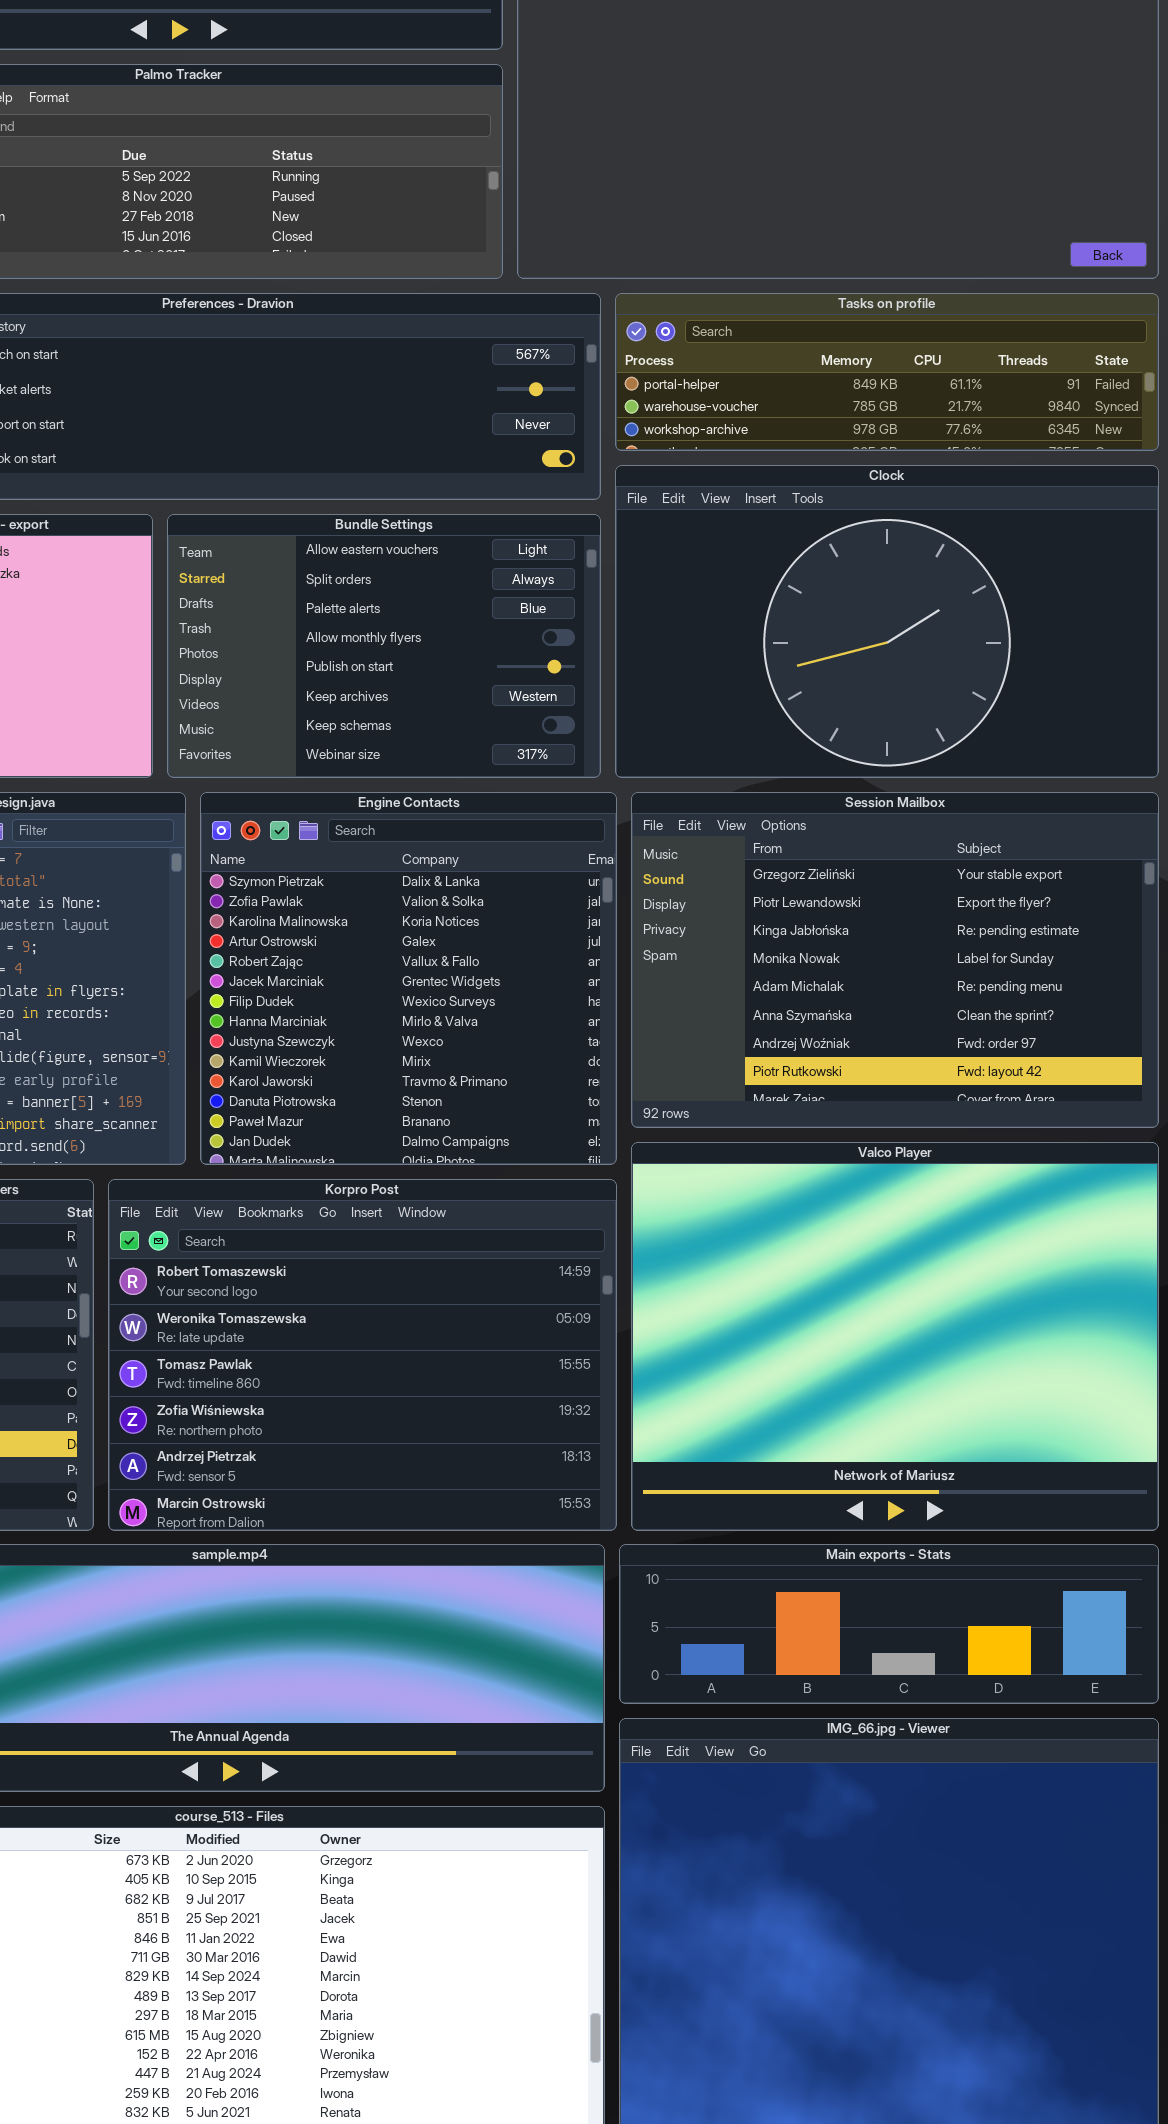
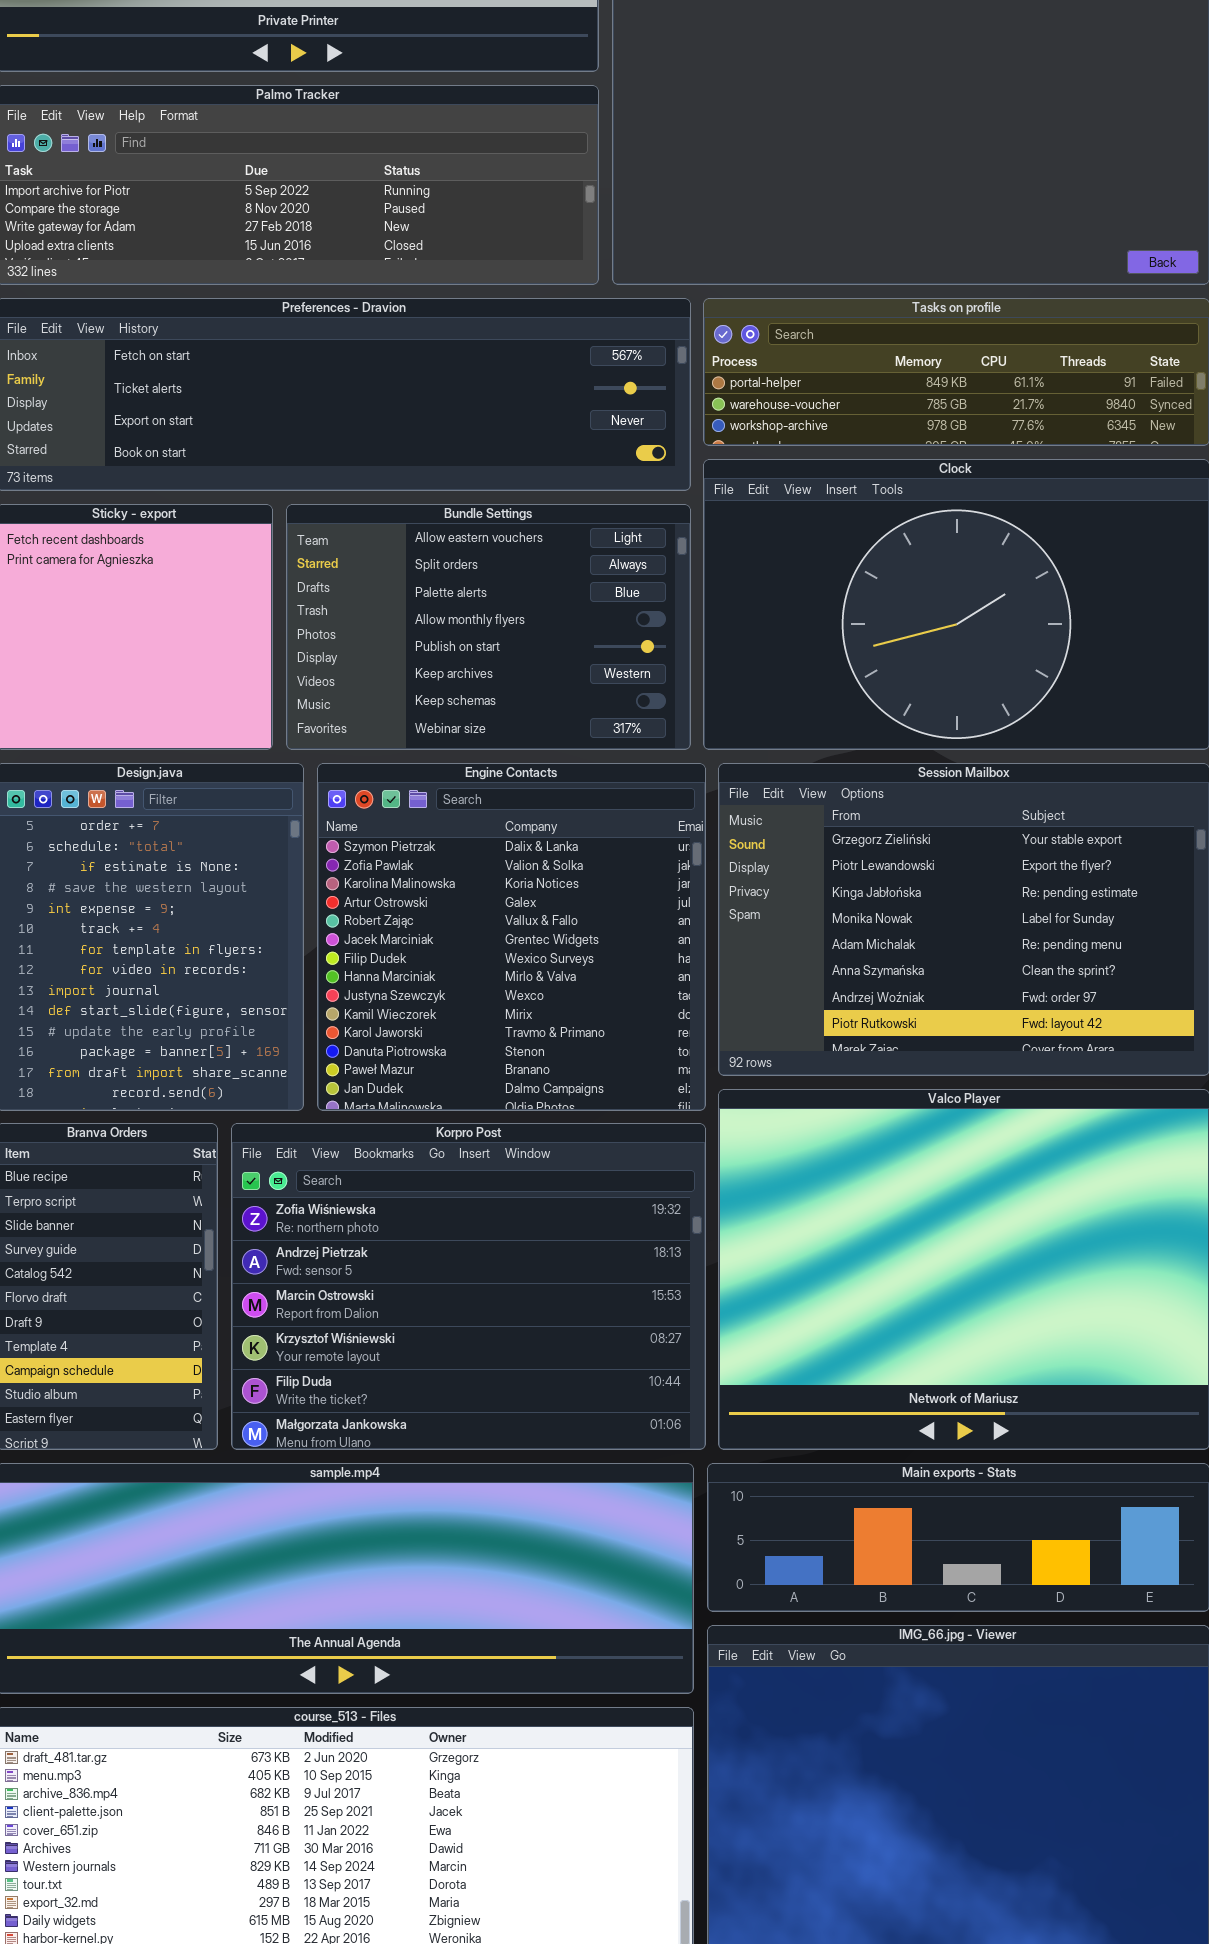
Korpro Post: [108,1179,617,1531] -> [231,1123,706,1450], scrolled down 3 rows

